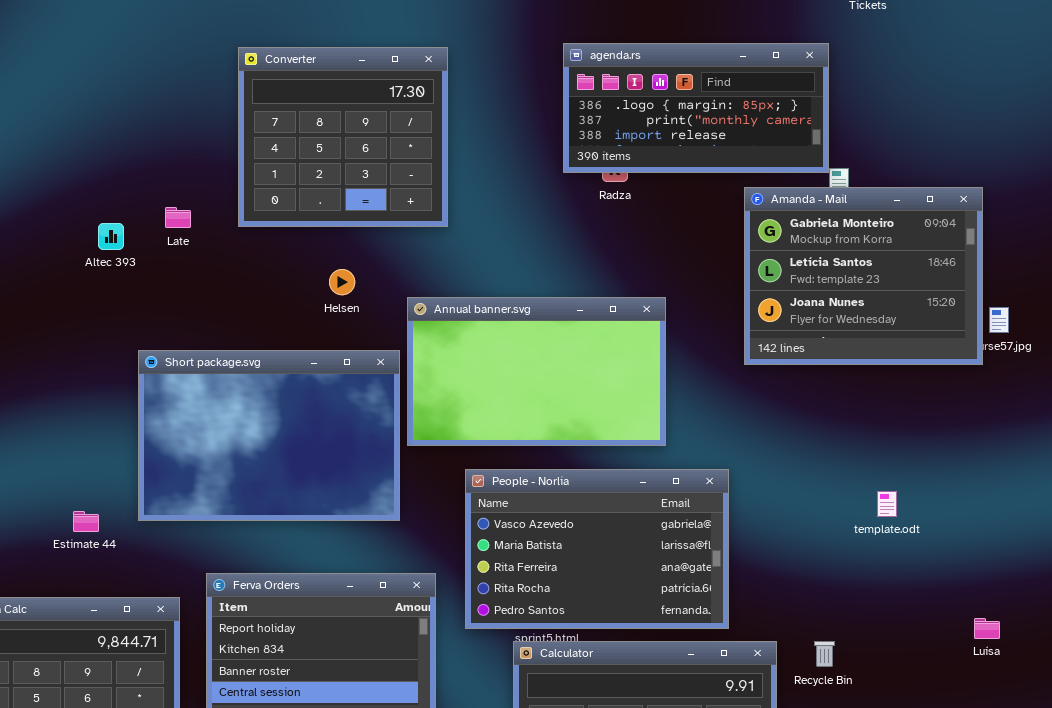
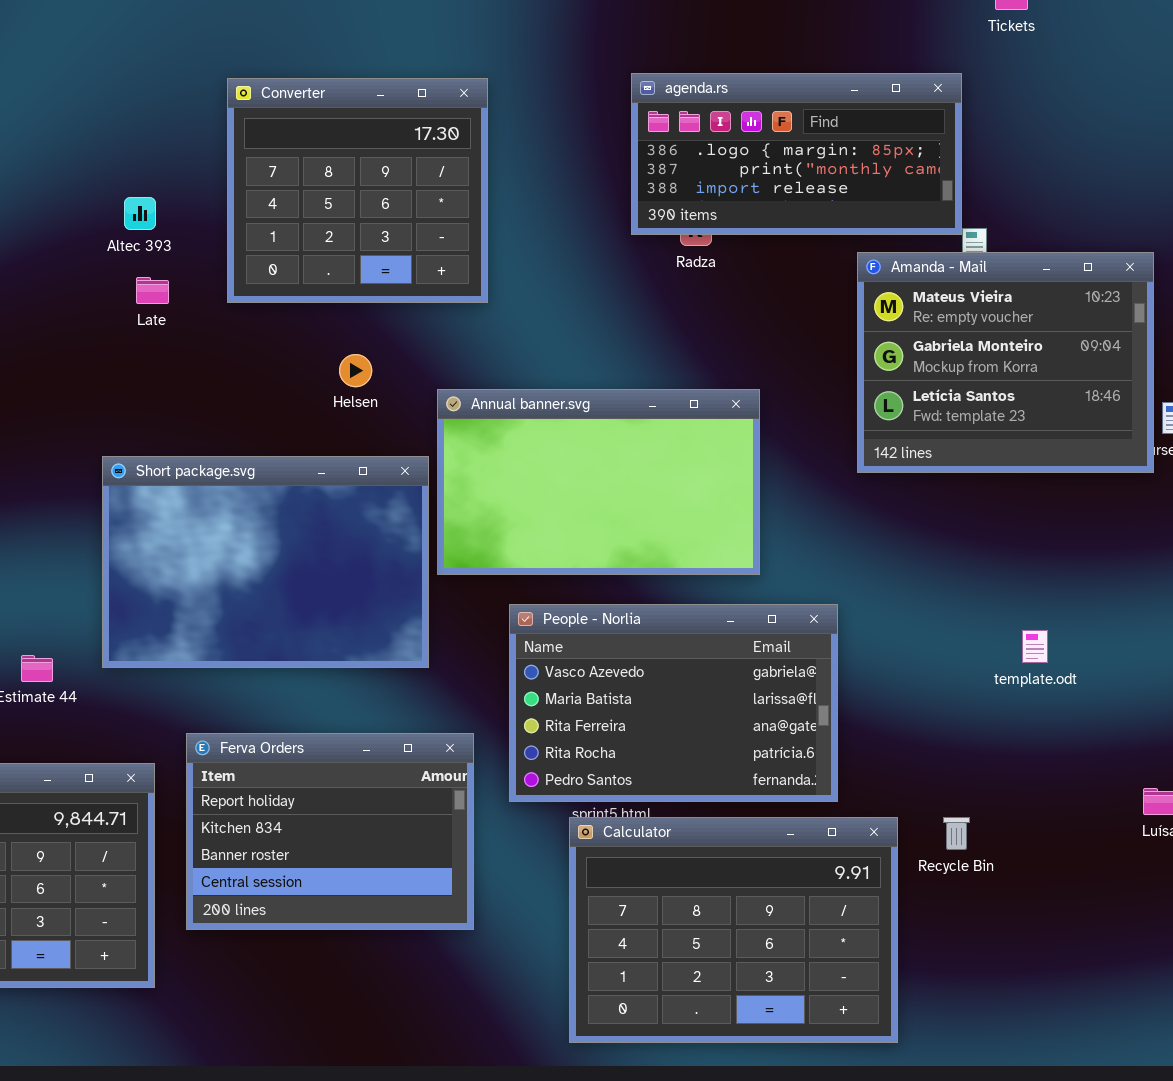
Amanda - Mail: [744,187,983,365] -> [857,252,1154,473], scrolled up 1 row
Altec 393: [98,223,124,250] -> [124,197,156,230], moved

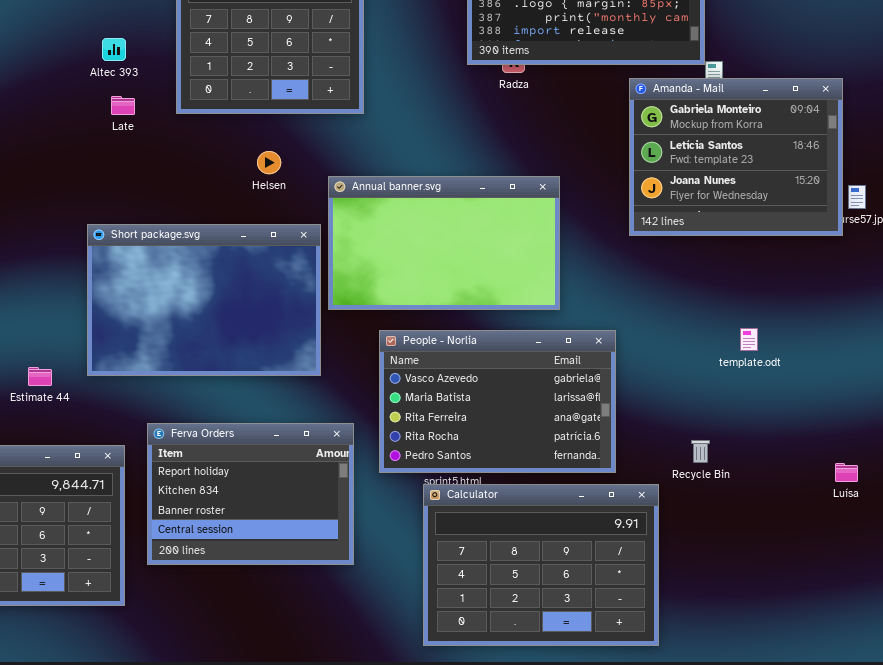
Amanda - Mail: [857,252,1154,473] -> [629,78,843,236], scrolled down 1 row
template.odt: [1022,630,1048,663] -> [740,328,758,351], moved
Recycle Bin: [943,817,970,850] -> [691,440,710,463], moved

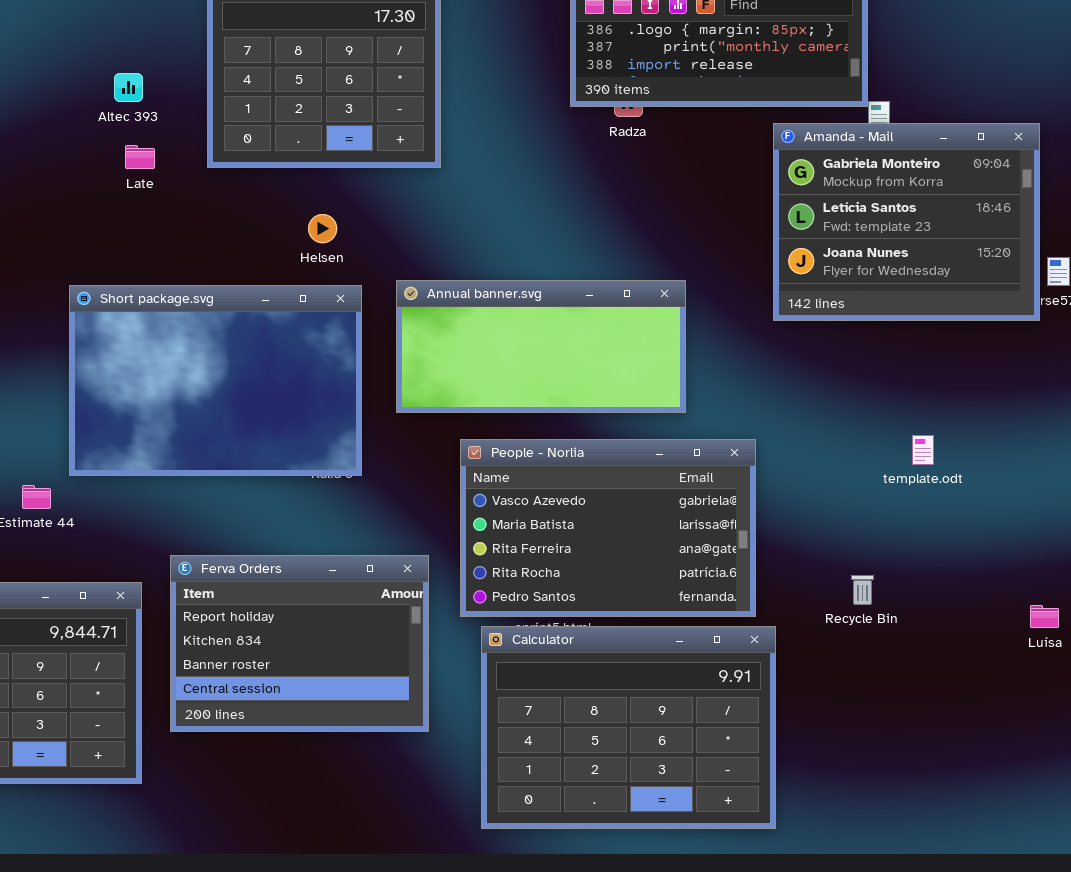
Annual banner.svg: [328,176,560,310] -> [396,280,686,413], resized
Short package.svg: [87,224,321,376] -> [69,285,362,476], moved
Calculator: [423,484,659,646] -> [481,626,776,829], moved

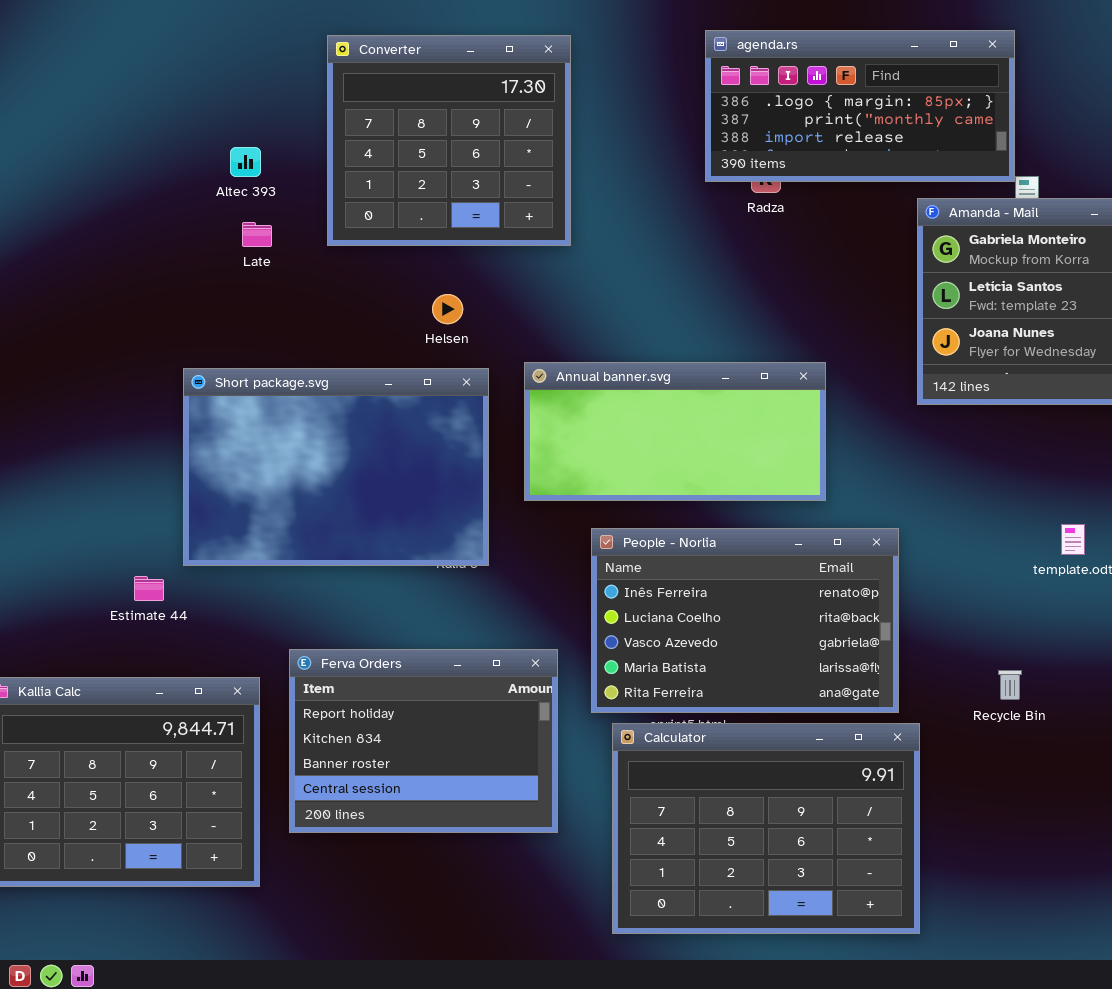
People - Norlia: [460,439,756,617] -> [591,528,899,713], scrolled up 2 rows

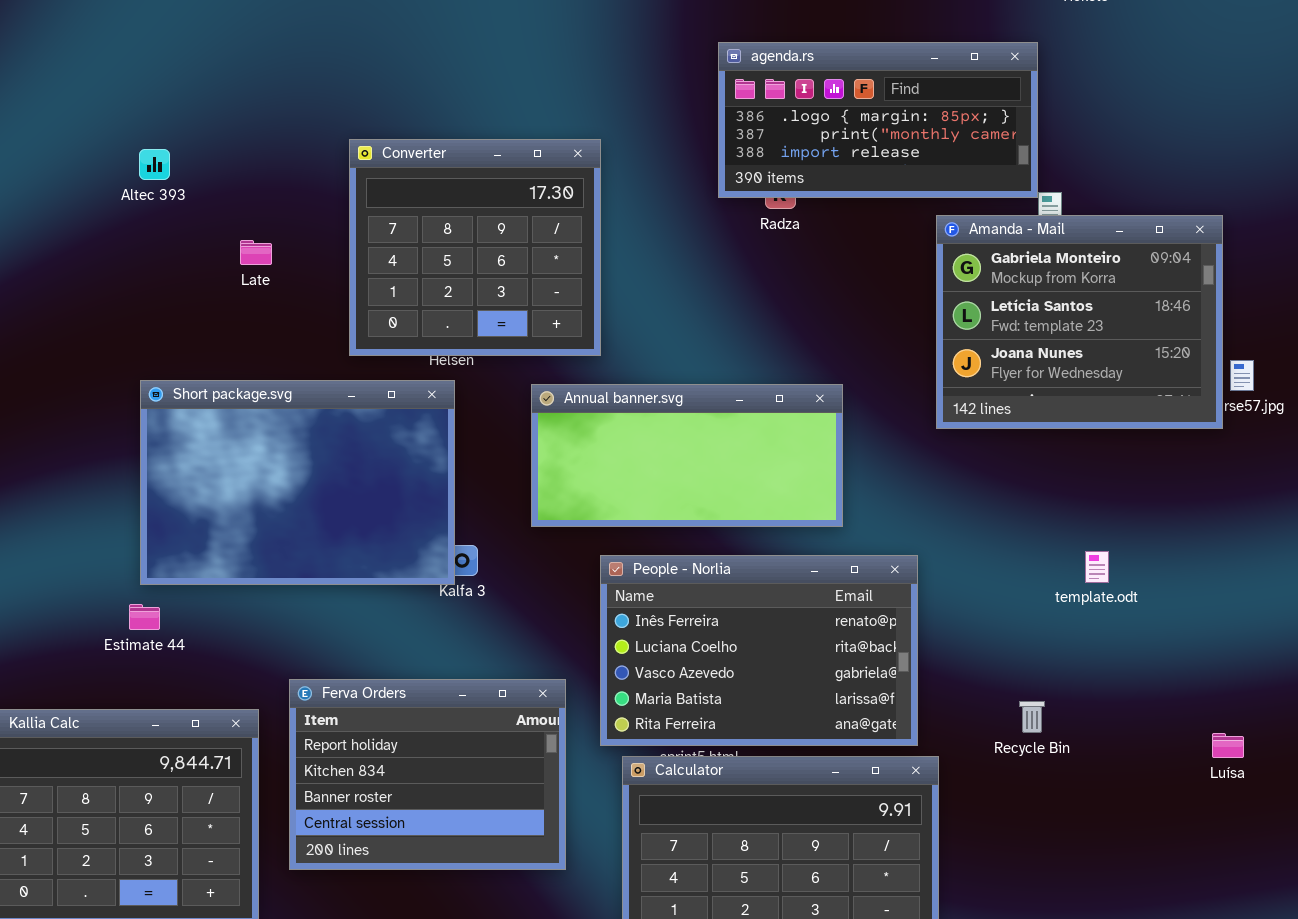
Converter: [327,35,571,246] -> [349,139,601,356], moved
Altec 393: [230,147,261,177] -> [139,149,170,180], moved
Short package.svg: [183,368,489,566] -> [140,380,455,585], moved

